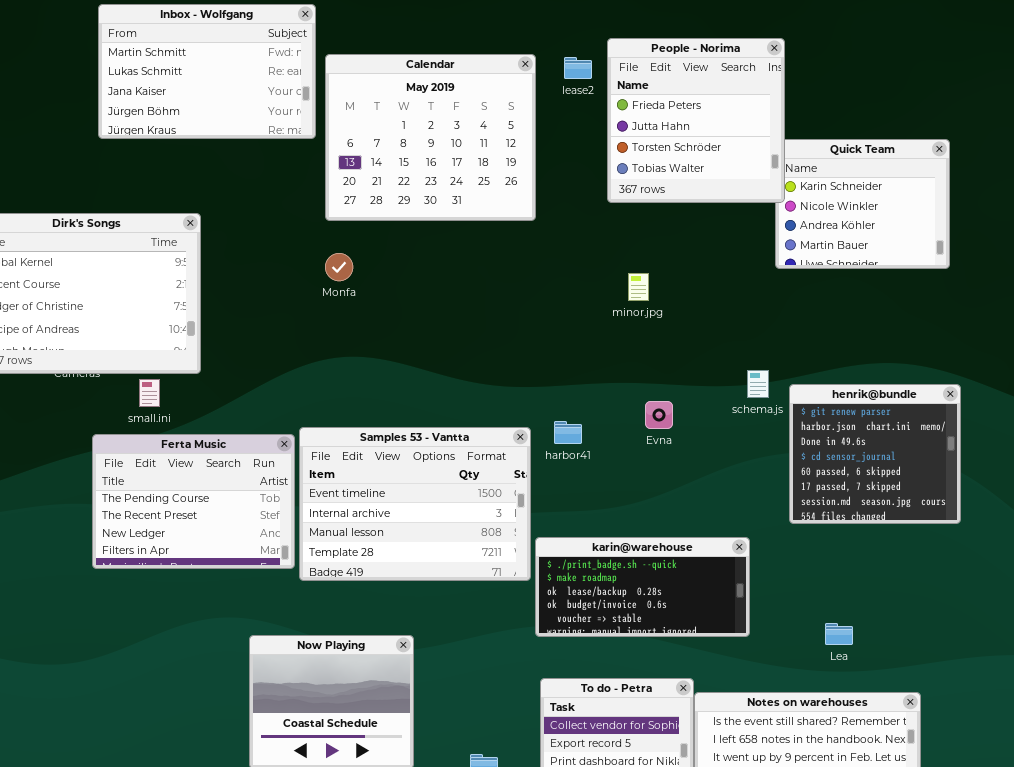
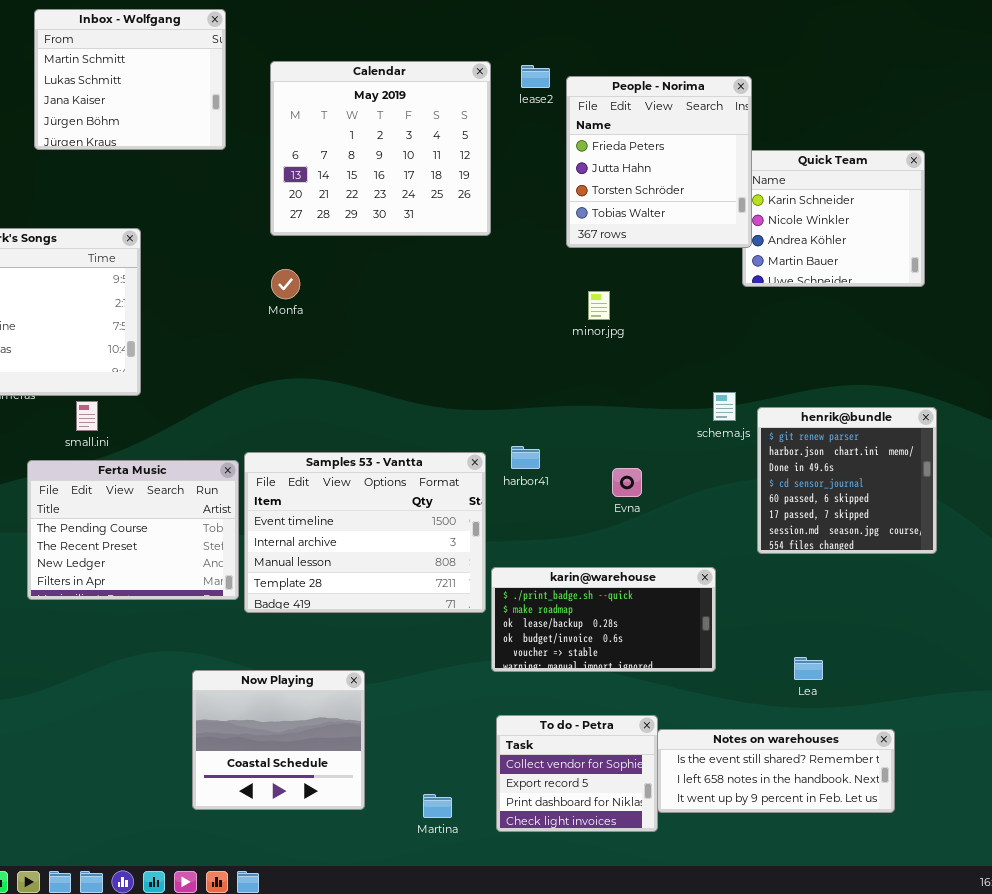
Inbox - Wolfgang: [98,4,316,139] -> [34,9,226,150], resized
People - Norima: [607,38,785,203] -> [566,76,752,248], moved
Evna: [645,401,673,429] -> [612,468,642,497], moved

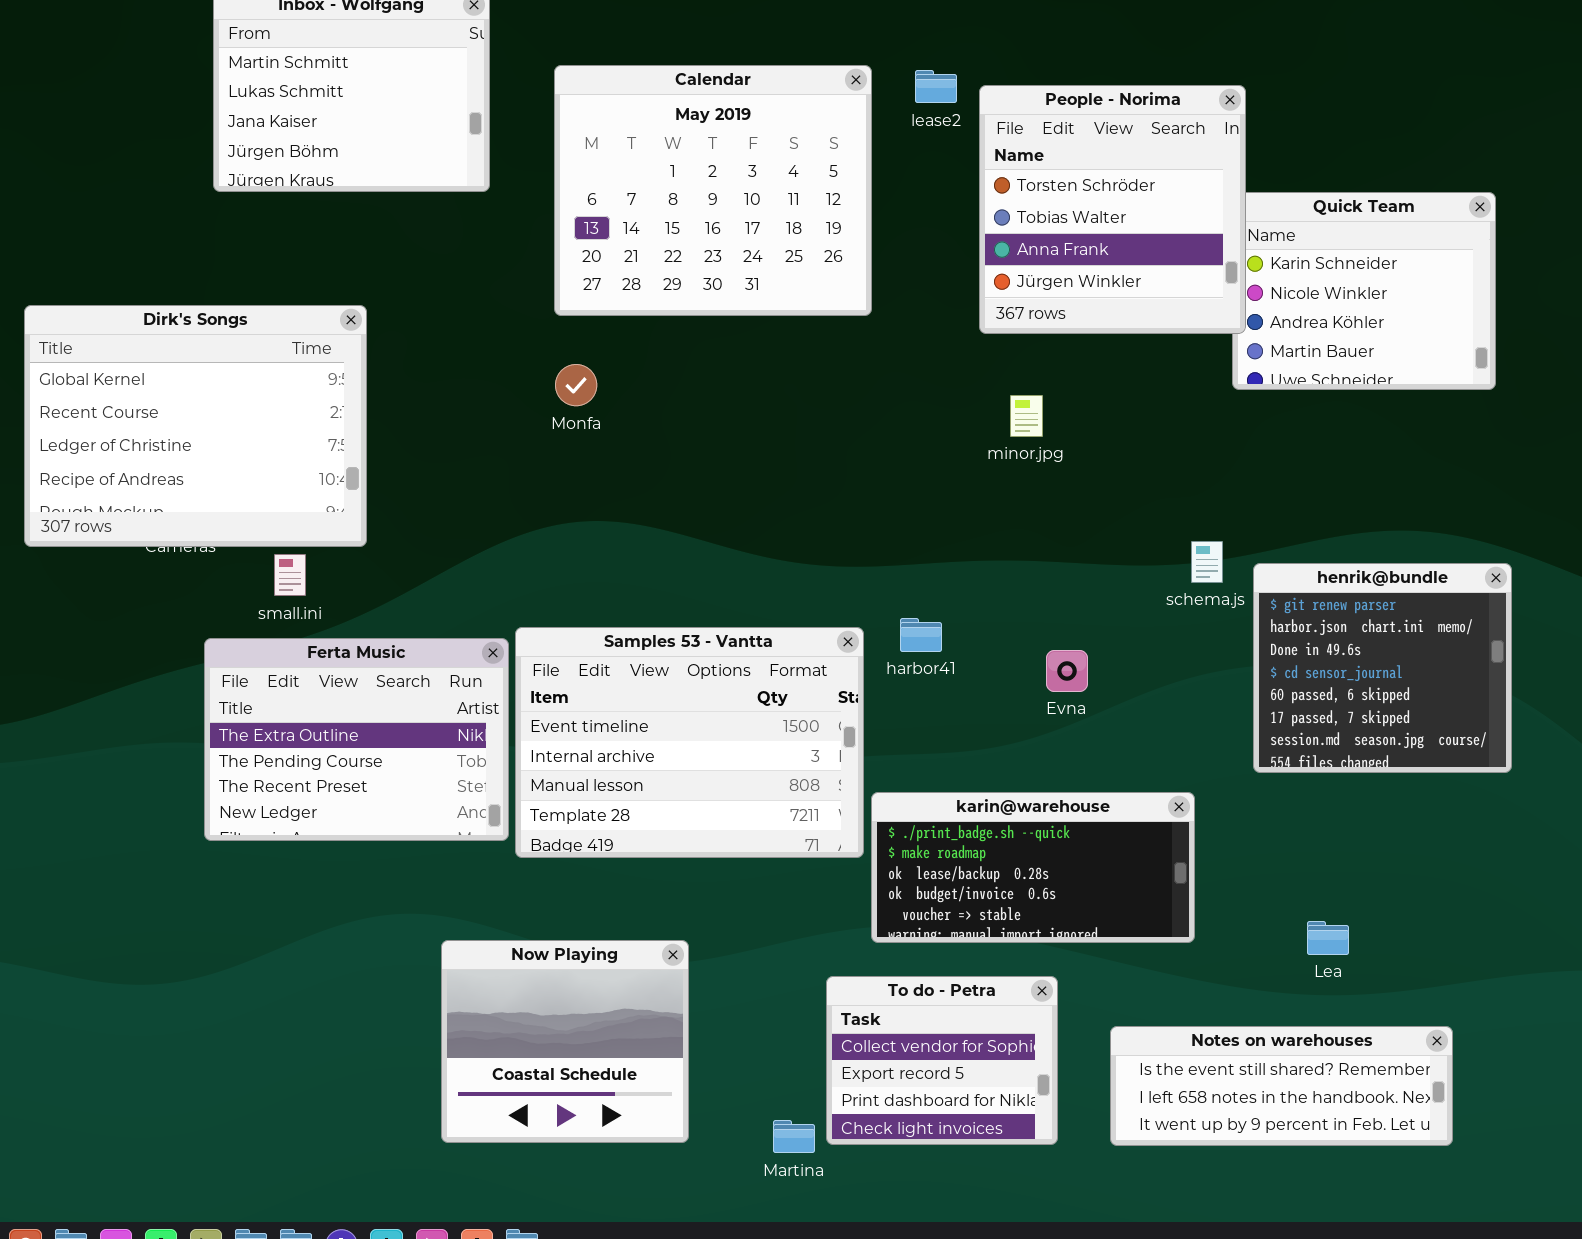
People - Norima: [566,76,752,248] -> [979,85,1246,334], scrolled down 2 rows
Ferta Music: [27,460,239,600] -> [204,638,509,841], scrolled up 1 row
To do - Petra: [496,715,658,832] -> [826,976,1058,1145], moved

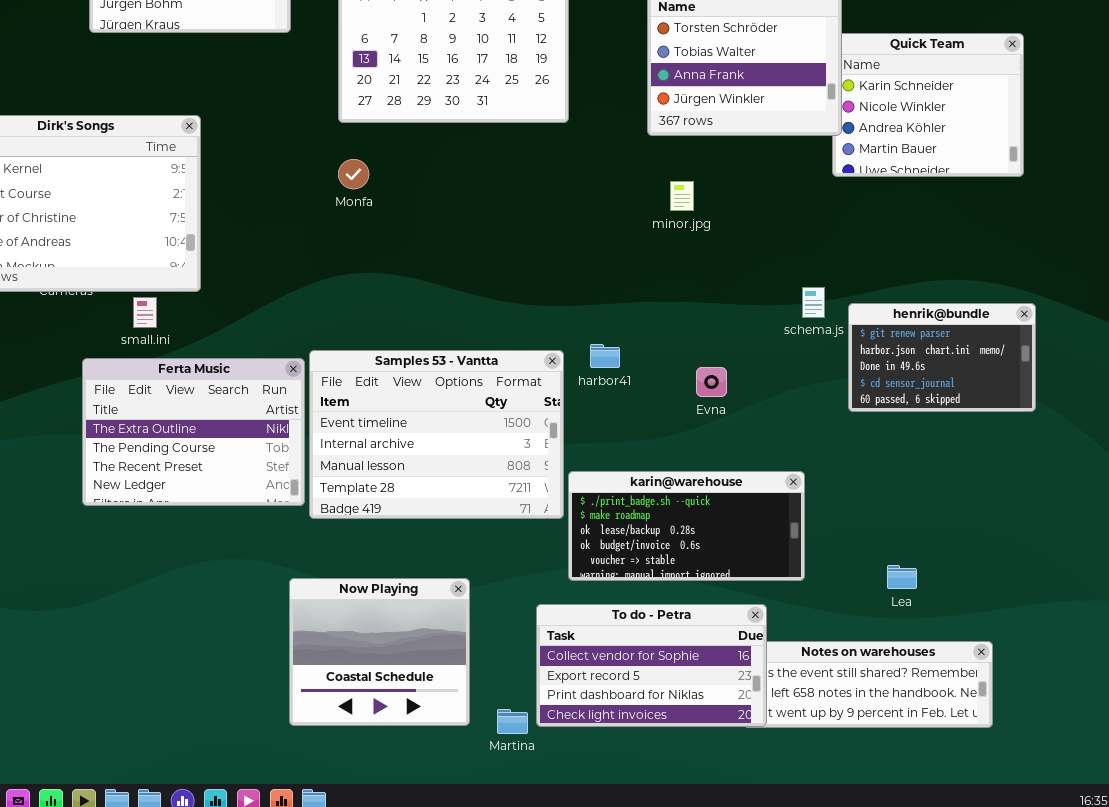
henrik@bundle: [1253,563,1512,773] -> [848,303,1036,412], resized
Now Playing: [441,940,689,1143] -> [289,578,470,726], moved
To do - Petra: [826,976,1058,1145] -> [536,604,767,727], resized

